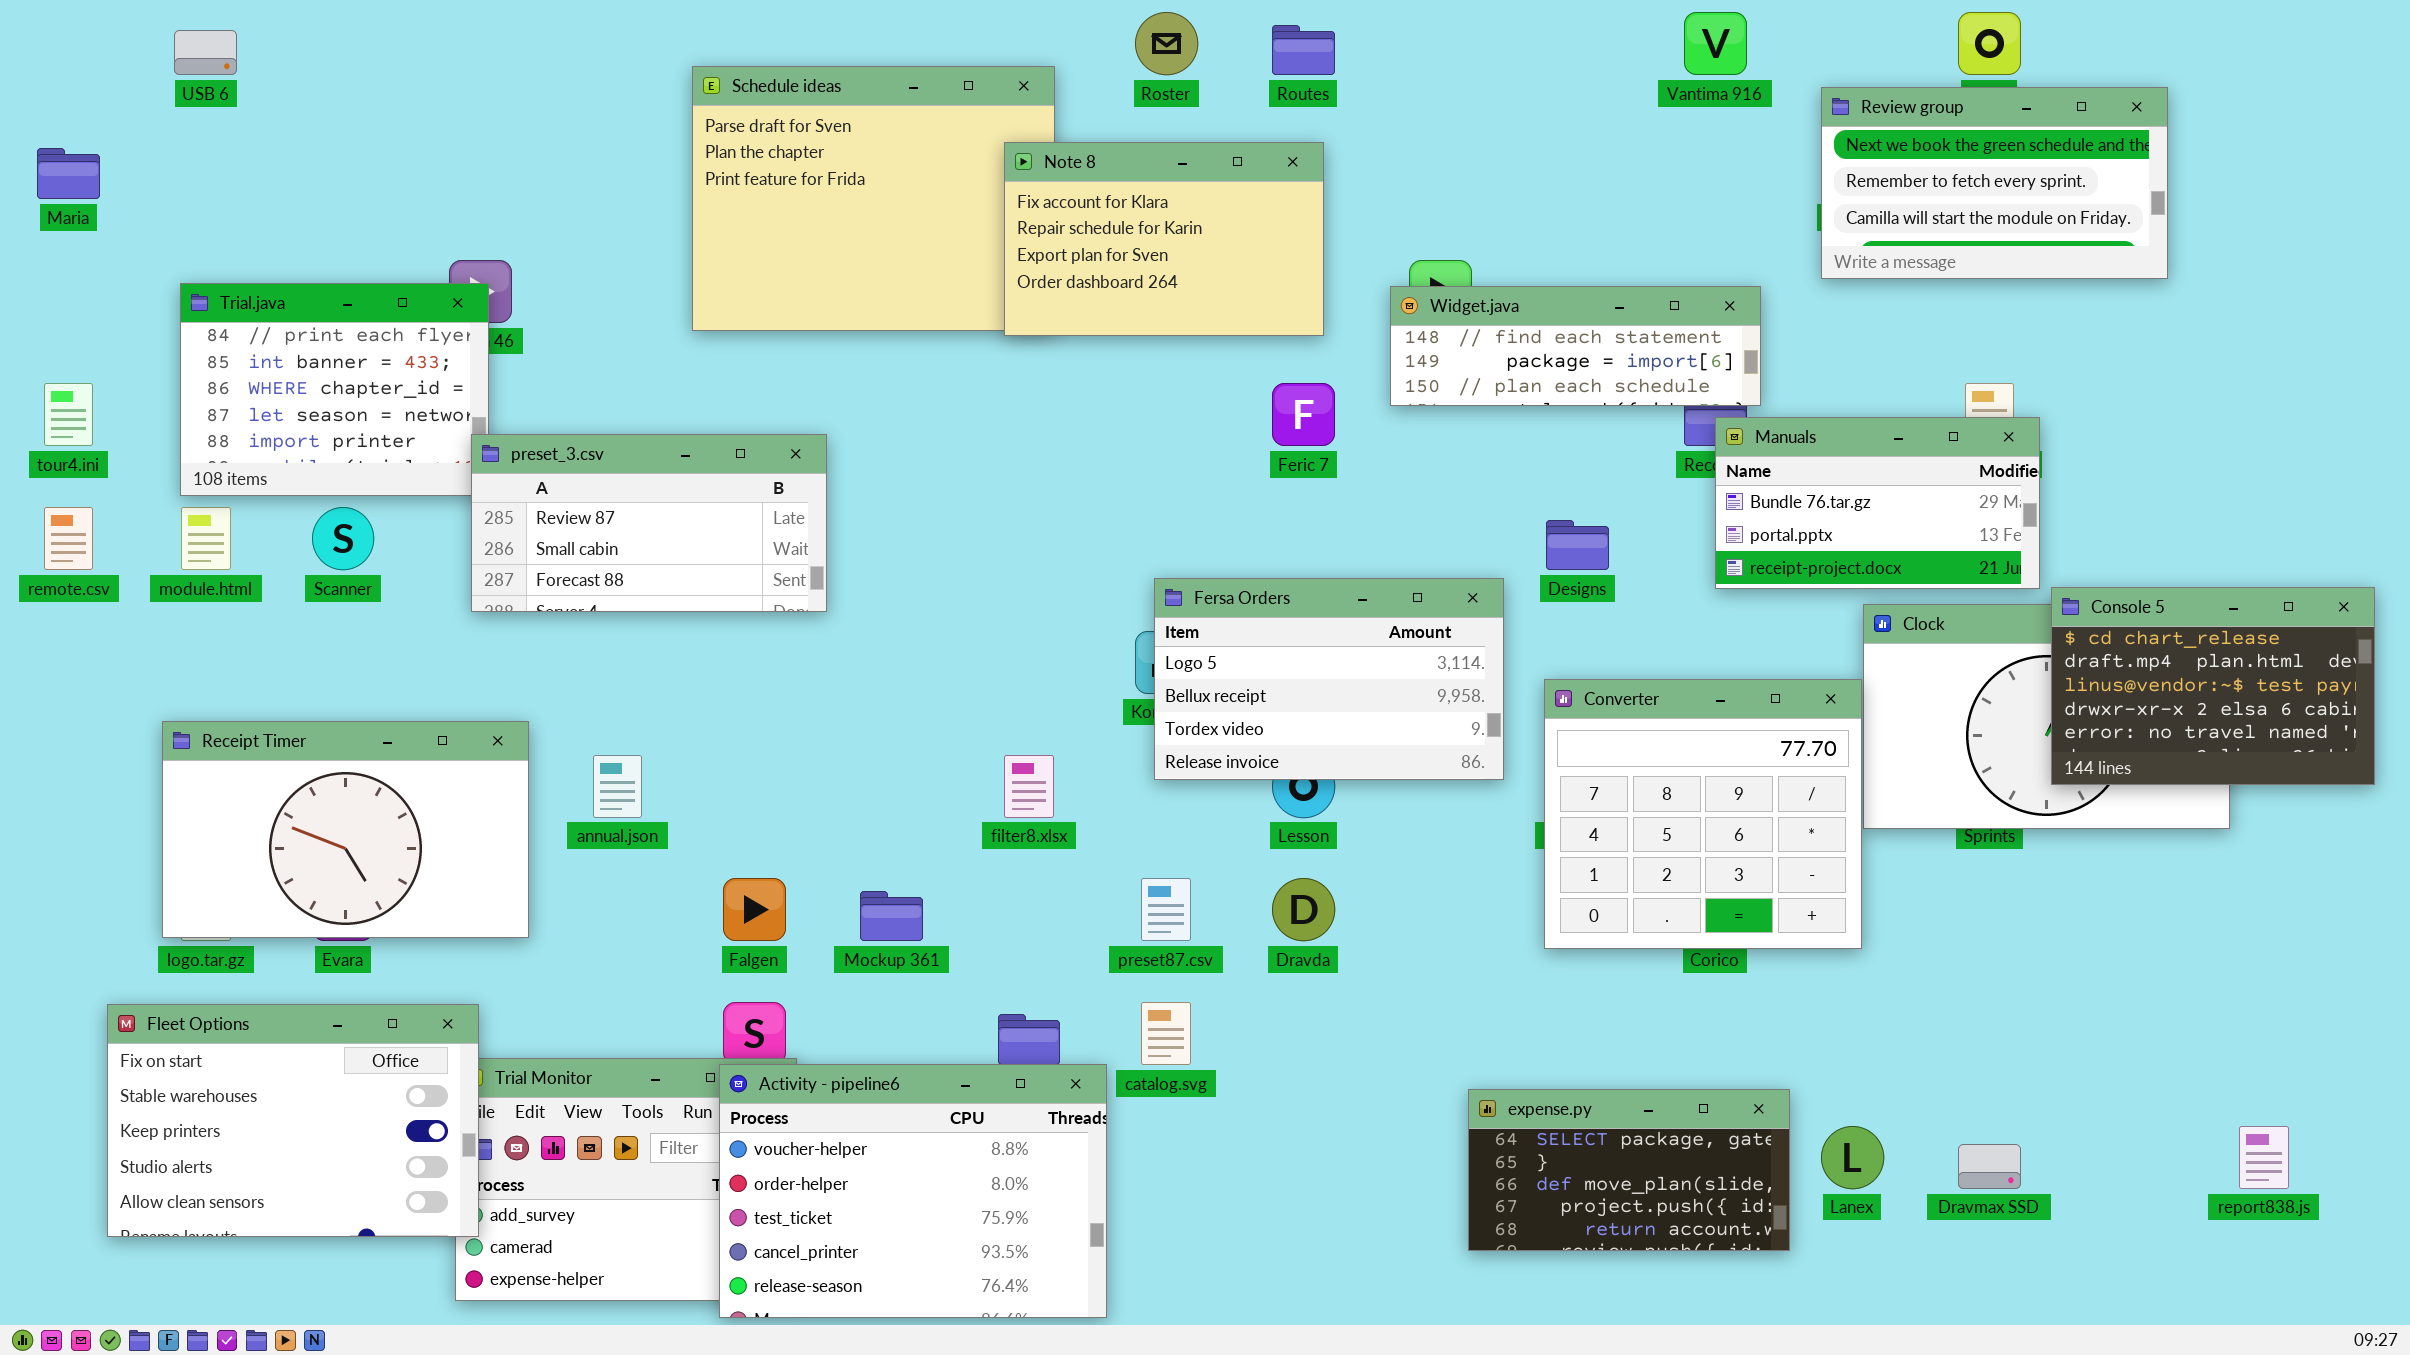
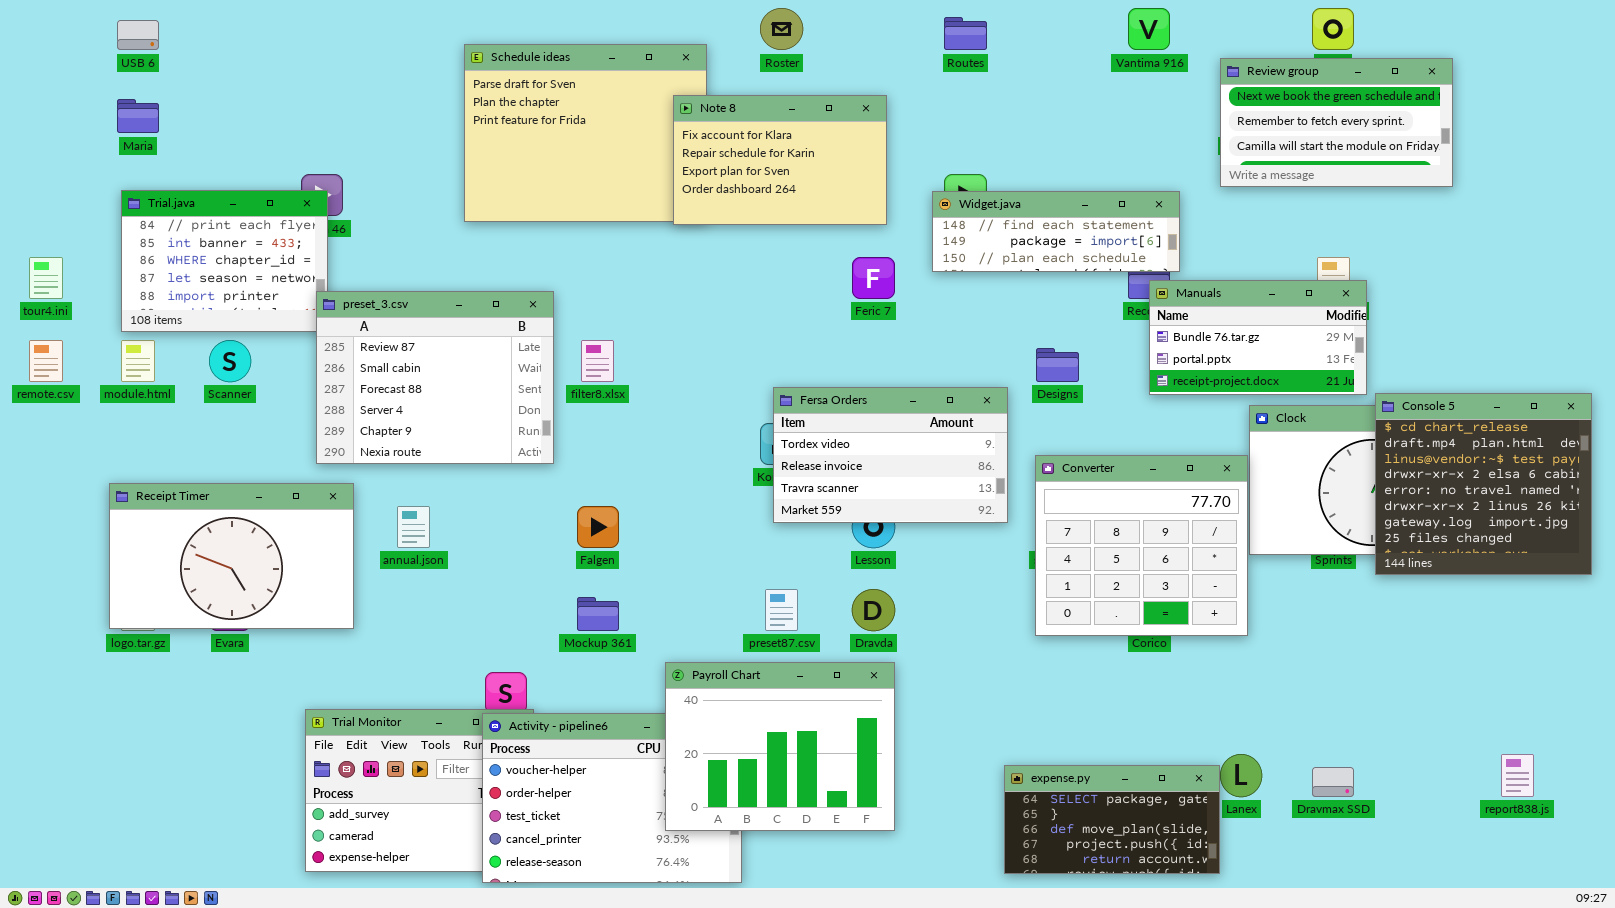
Routes: [1272,25,1335,75] -> [944,17,987,50], moved
Maria: [37,148,100,199] -> [117,99,159,133], moved
preset_3.csv: [471,434,827,612] -> [316,291,554,464], resized
Fersa Orders: [1154,578,1504,780] -> [773,387,1008,523], scrolled down 2 rows
Console 5: [2051,587,2375,785] -> [1375,393,1592,575], resized
filter8.xlsx: [1004,755,1054,818] -> [581,340,614,382], moved
Falgen: [723,878,786,941] -> [577,506,619,548], moved
Payroll Chart: none -> [665,662,895,831], opened
Fleet Options: [107,1004,479,1237] -> none, closed
expense.py: [1468,1089,1790,1251] -> [1004,765,1220,874], moved

